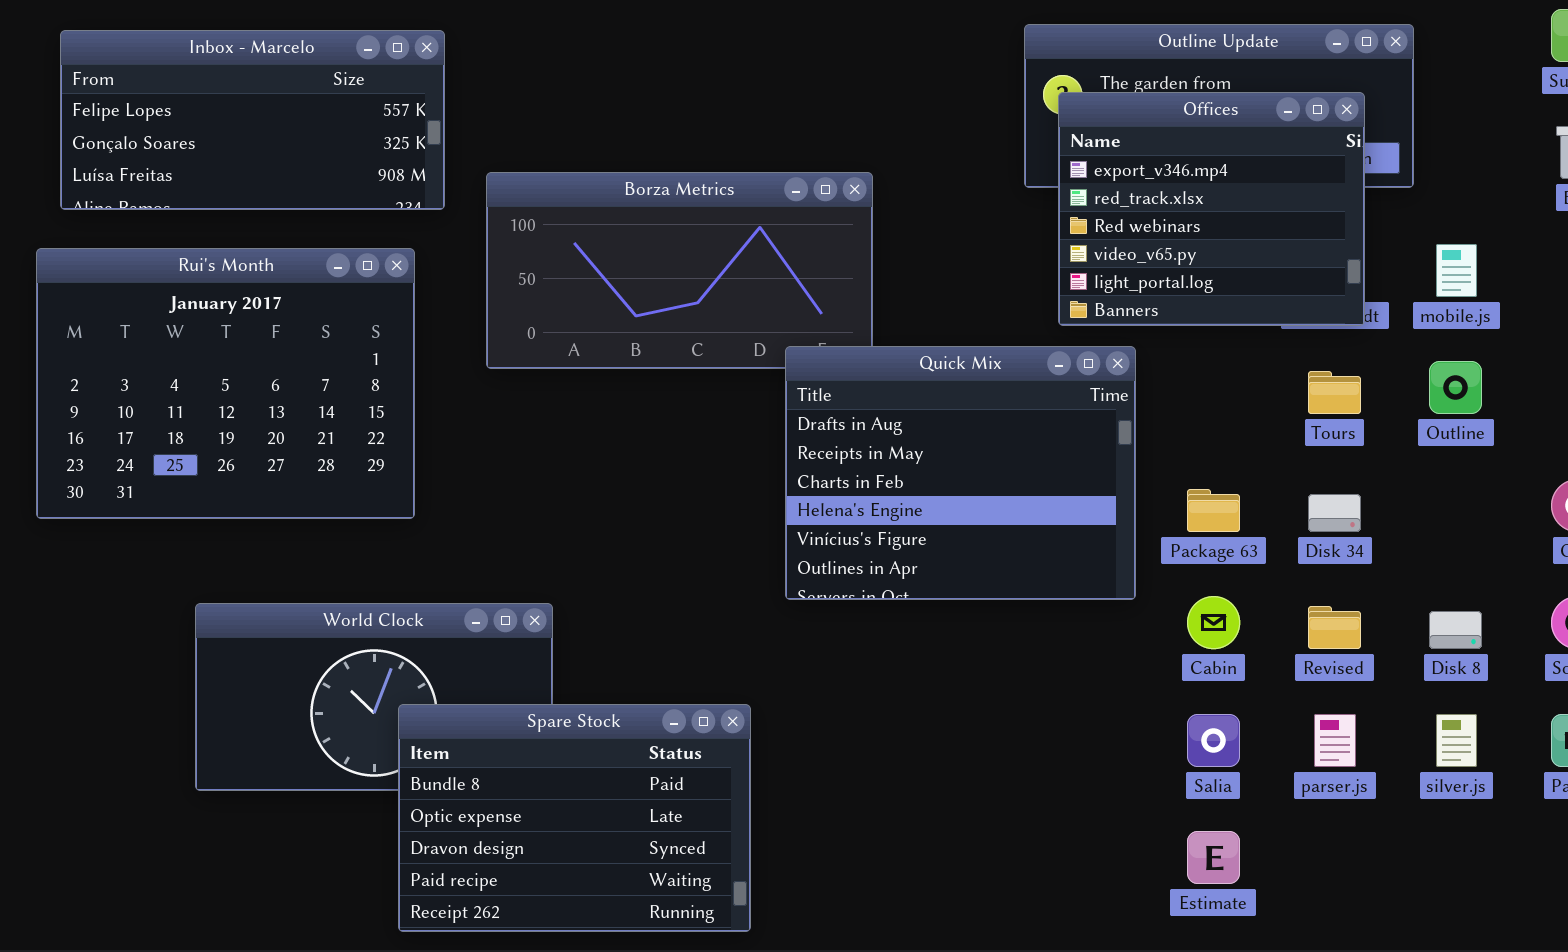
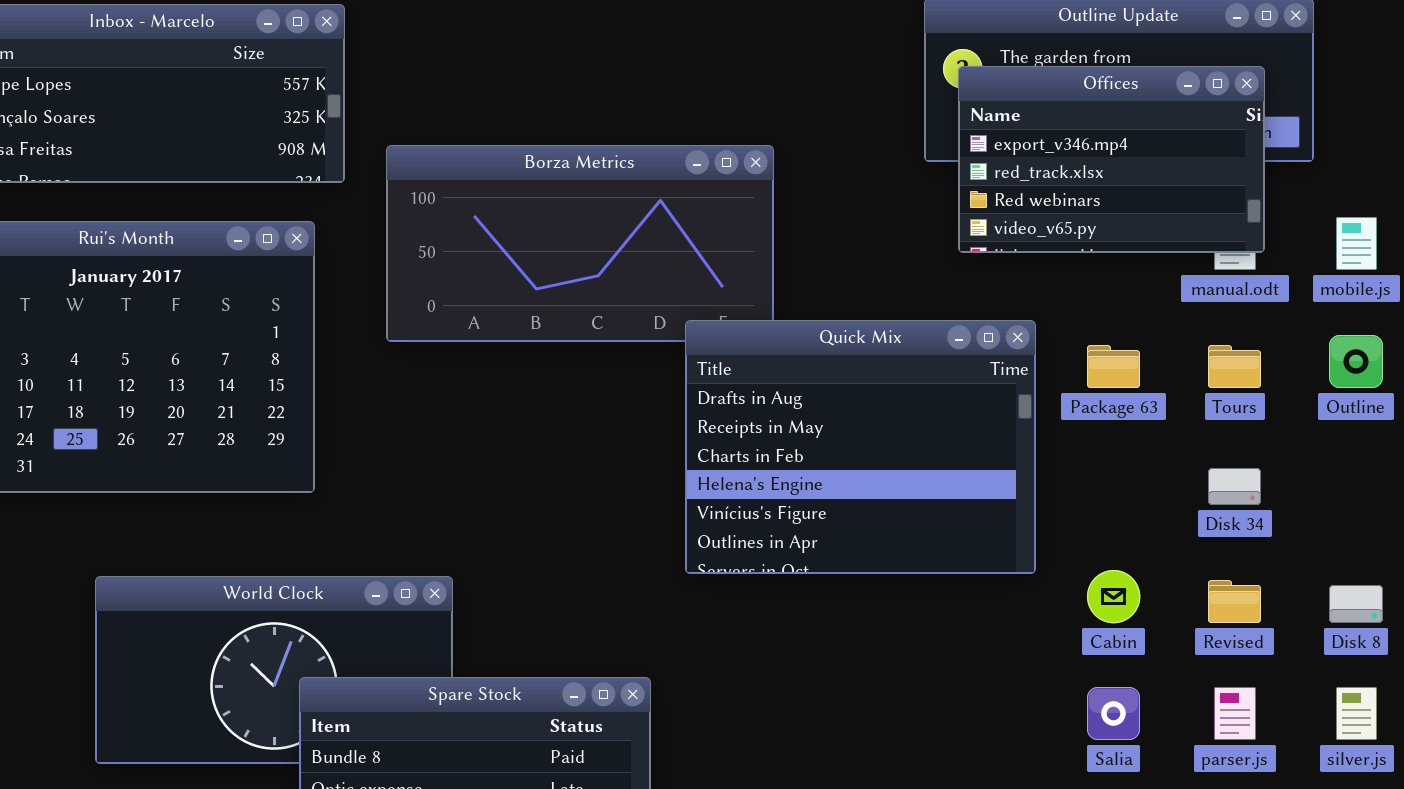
Offices: [1058,92,1365,326] -> [958,66,1265,253], resized
Package 63: [1187,489,1240,532] -> [1087,345,1140,388], moved

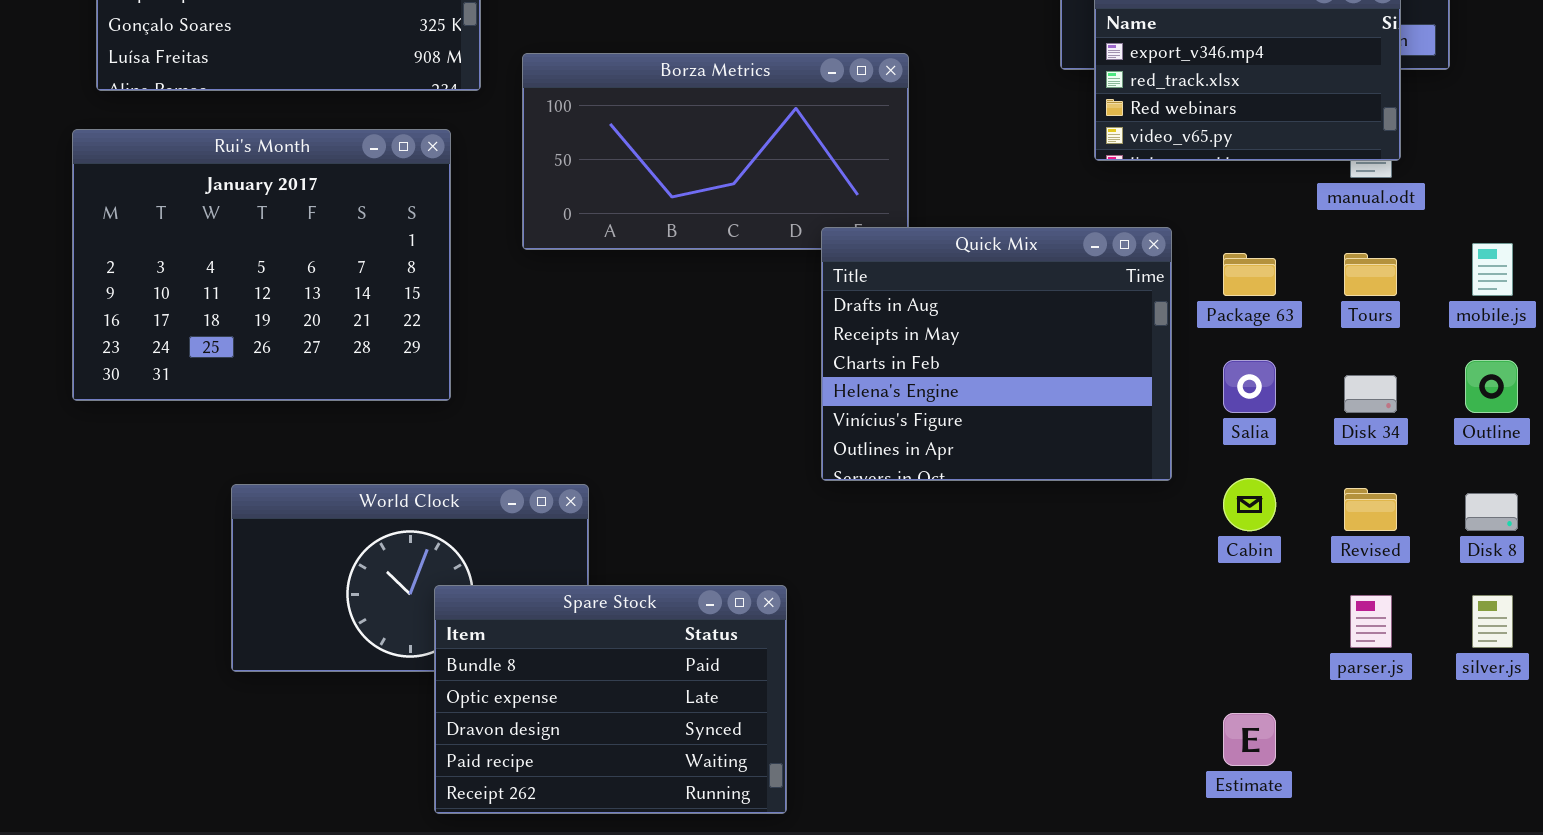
mobile.js: [1336,217,1377,270] -> [1472,243,1513,296], moved
Outline: [1329,335,1383,388] -> [1465,360,1518,413], moved
Salia: [1087,687,1140,740] -> [1223,360,1276,413], moved

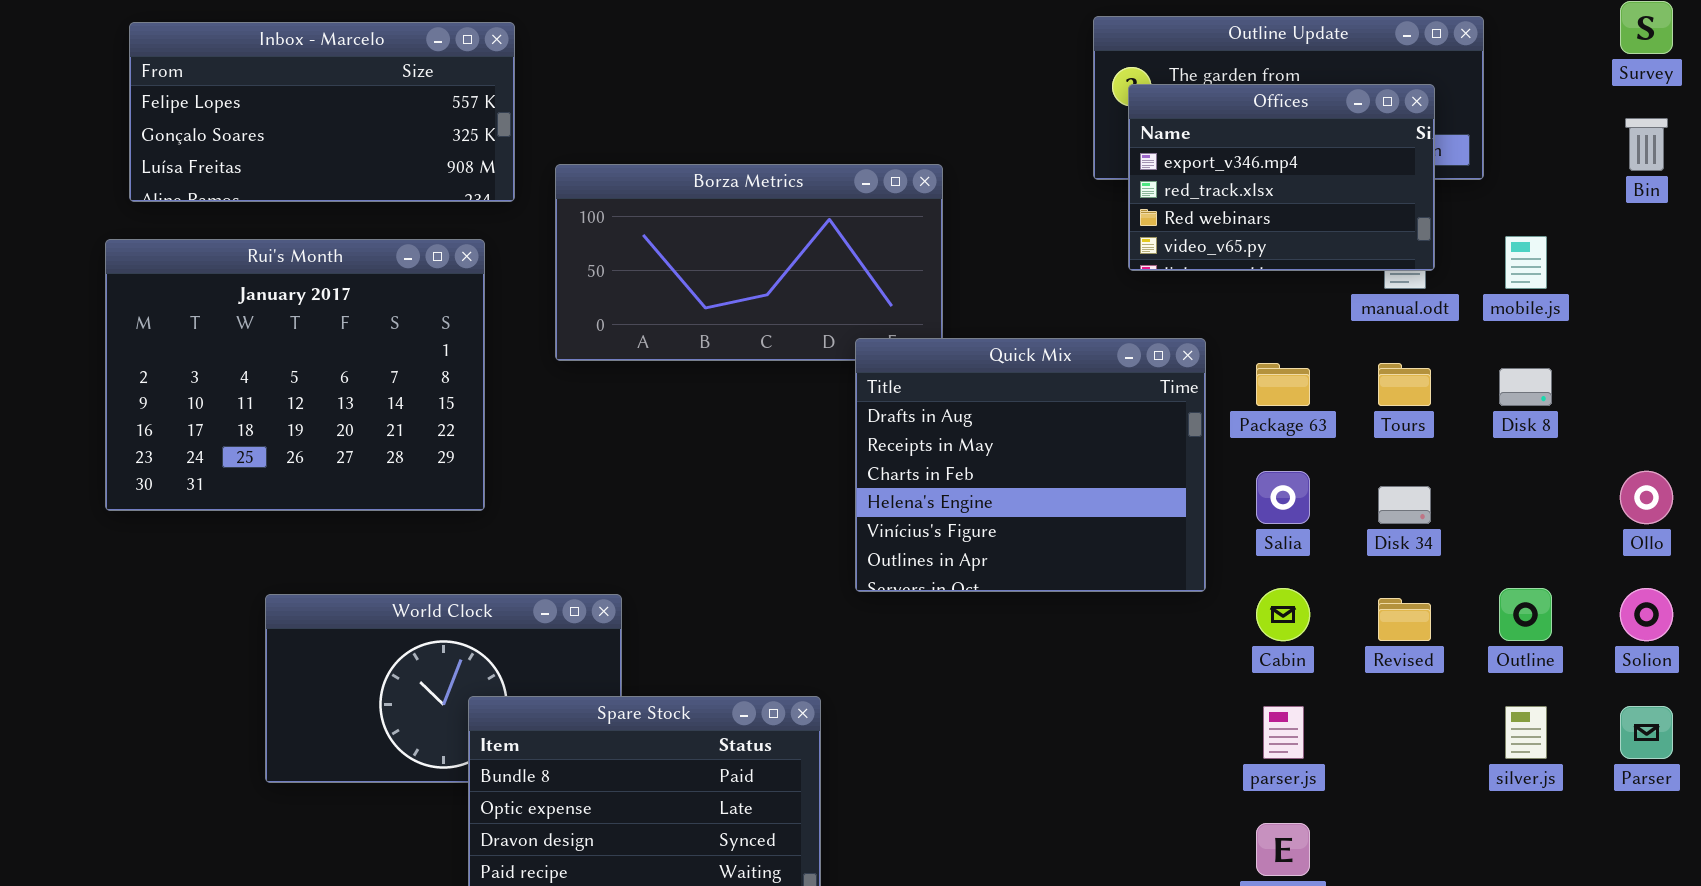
mobile.js: [1472,243,1513,296] -> [1505,236,1547,289], moved
Outline: [1465,360,1518,413] -> [1499,588,1552,641], moved
Disk 8: [1465,493,1518,531] -> [1499,368,1552,406], moved
parser.js: [1350,595,1392,648] -> [1263,706,1304,759], moved

